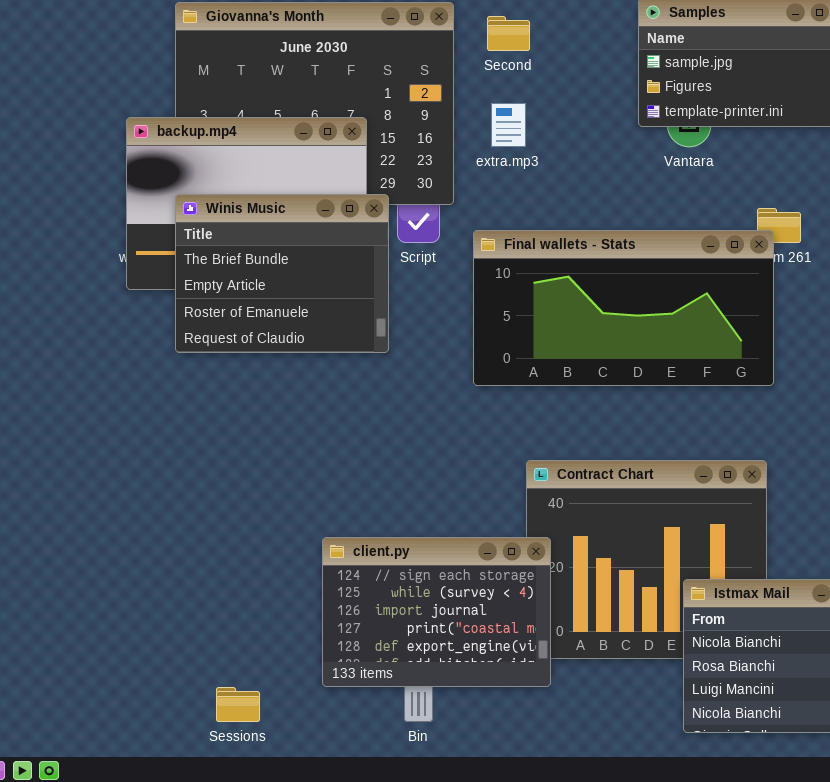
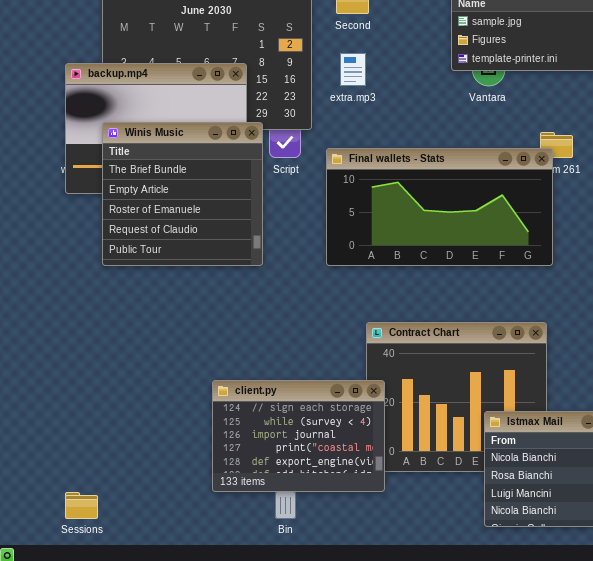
Winis Music: [175,194,389,353] -> [102,122,263,266], resized
Sessions: [216,687,260,722] -> [65,492,98,519], moved

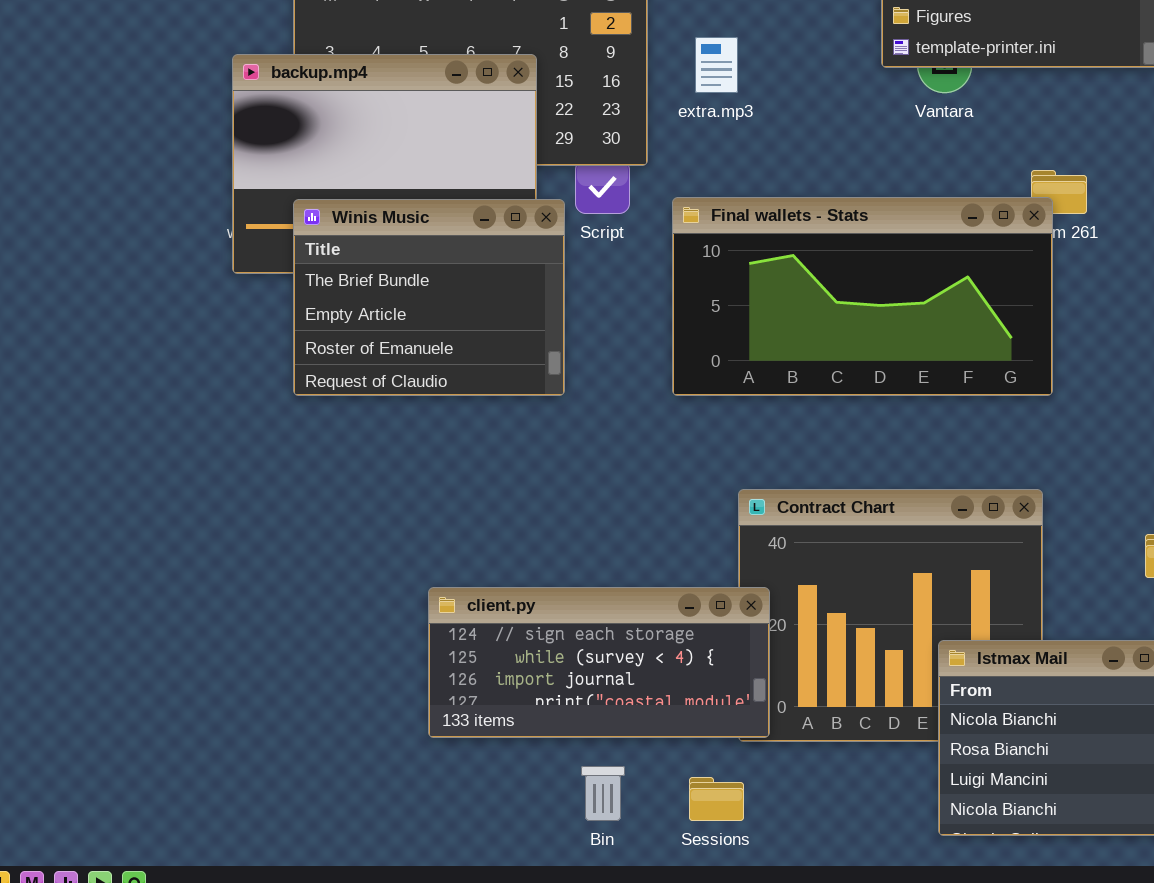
Winis Music: [102,122,263,266] -> [293,199,565,396], resized
client.py: [212,380,385,492] -> [428,587,770,738], resized
Sessions: [65,492,98,519] -> [689,777,744,821], moved

